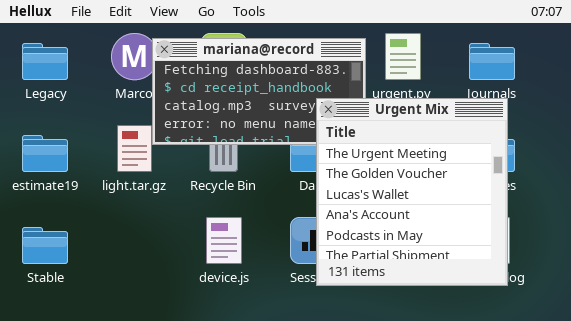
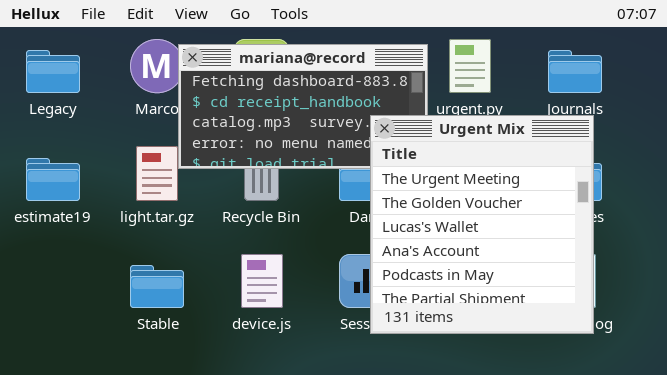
Stable: [22,227,68,264] -> [130,265,184,308], moved

